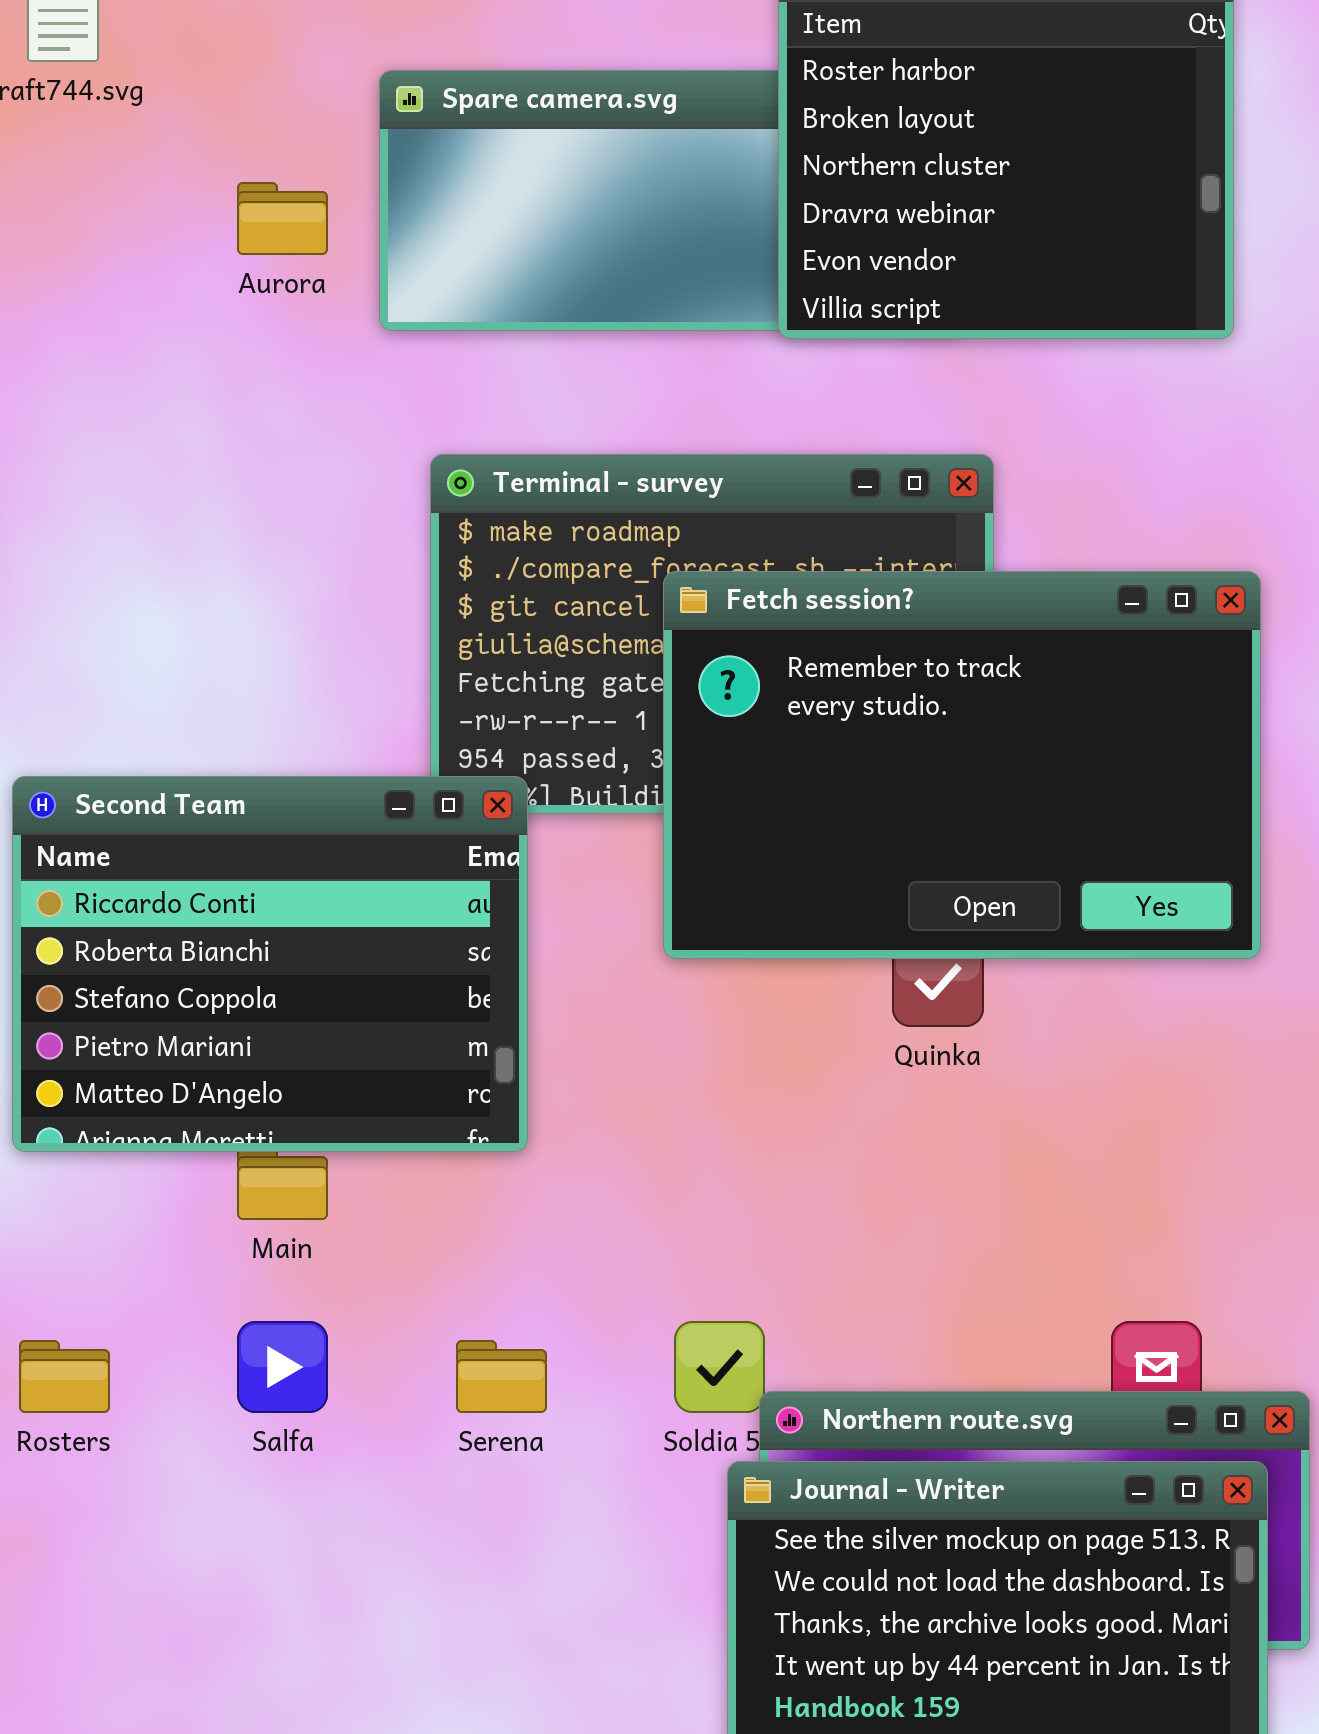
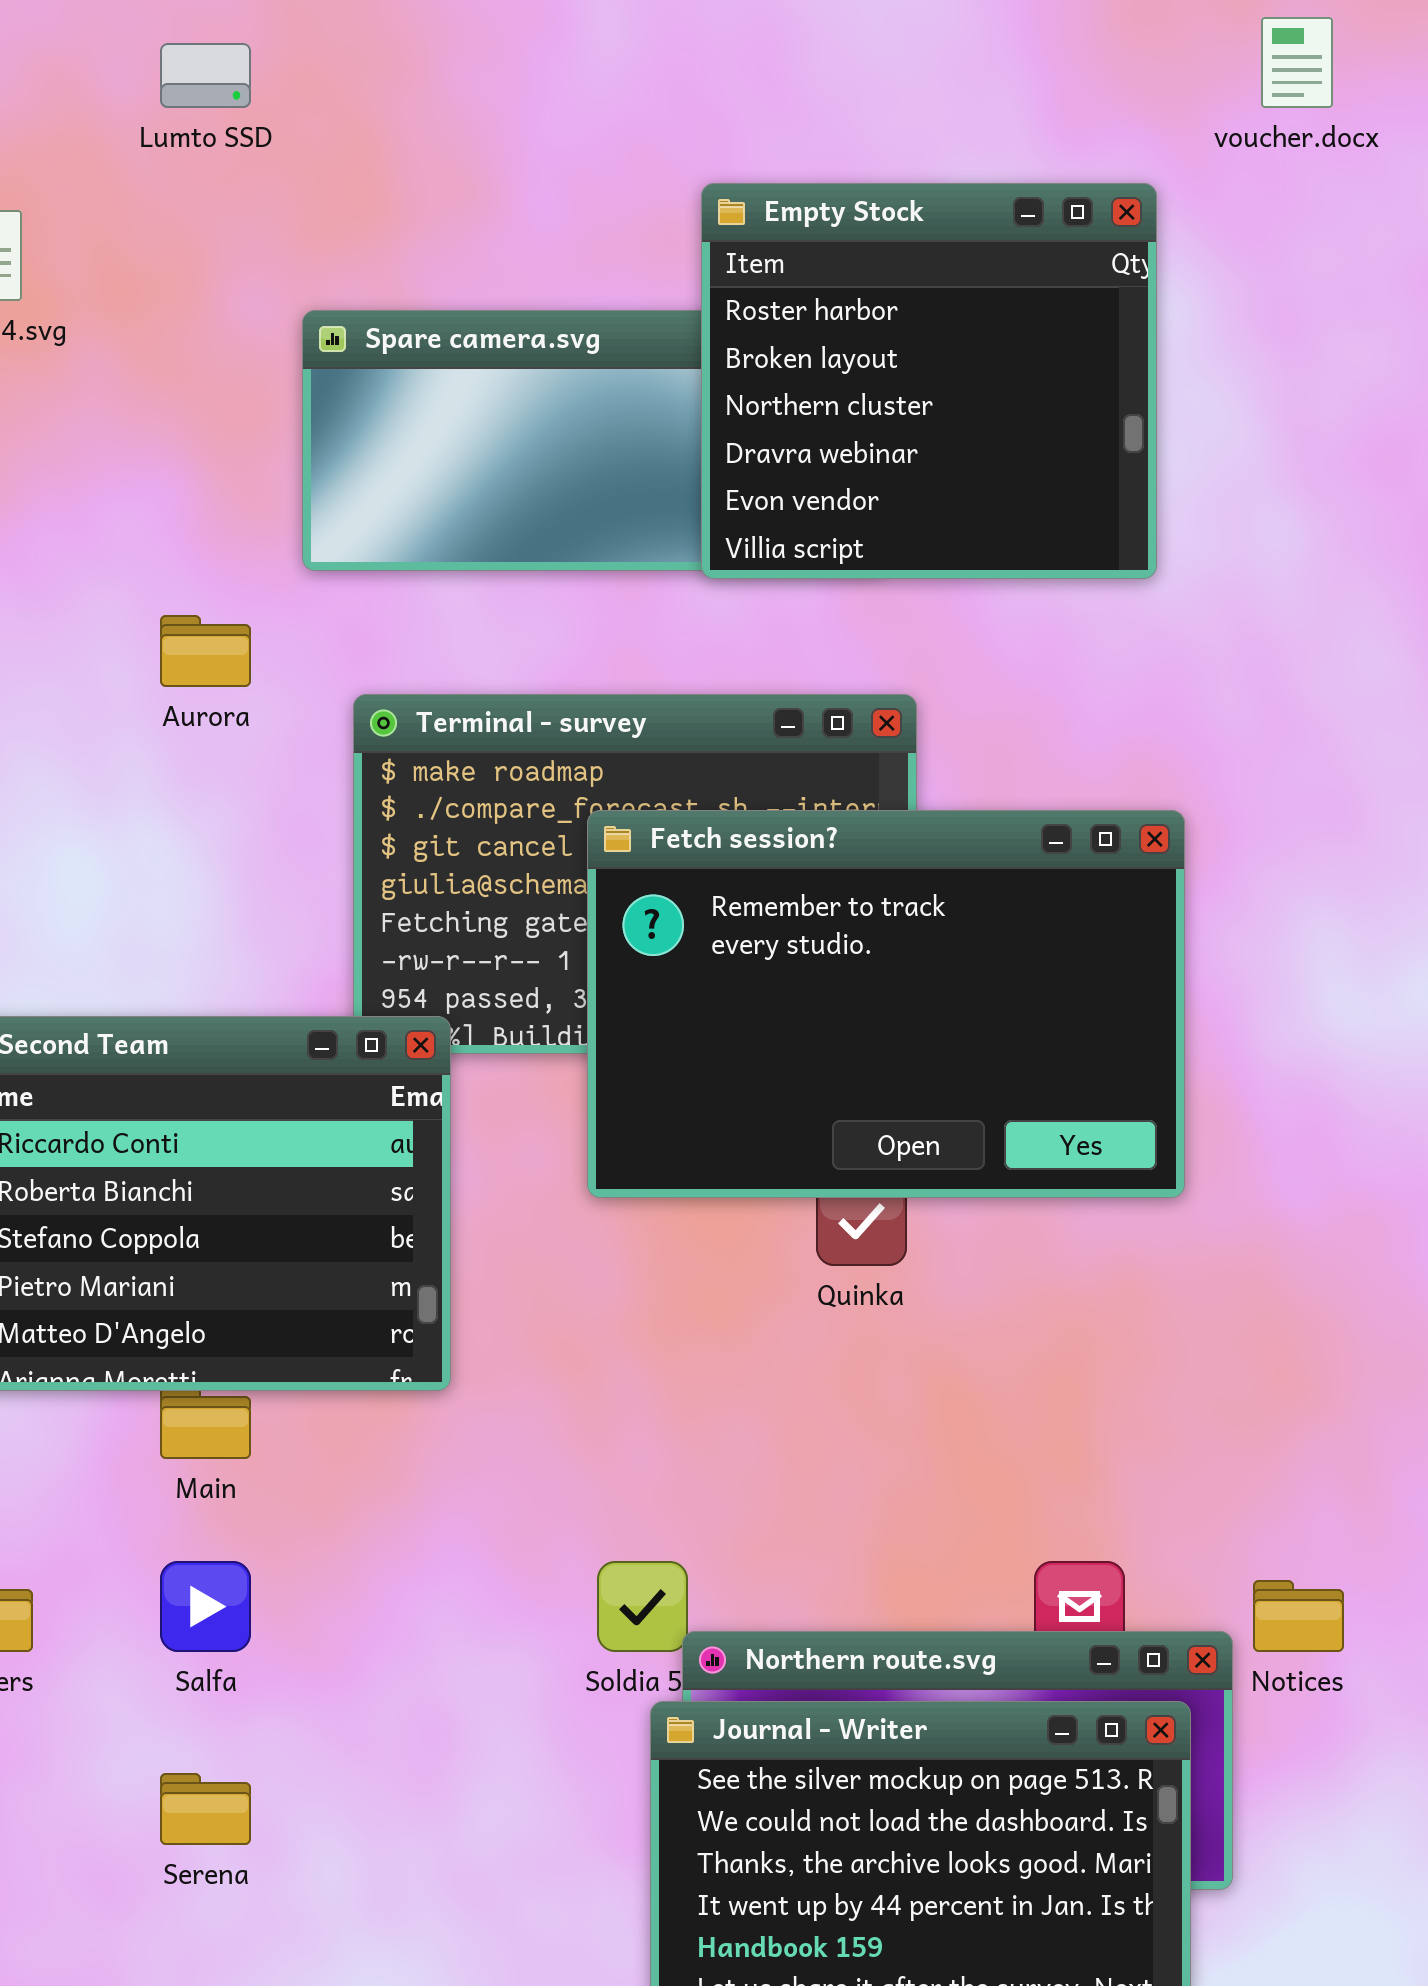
Aurora: [237,182,328,255] -> [160,615,251,687], moved
Serena: [456,1340,547,1413] -> [160,1773,251,1845], moved

